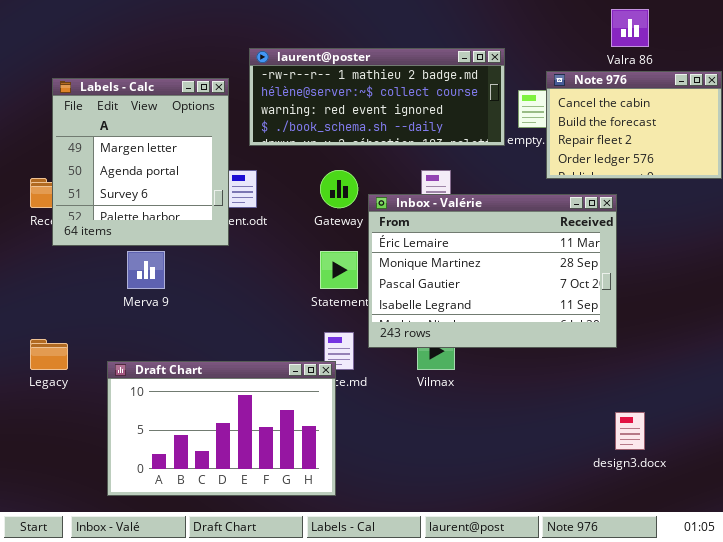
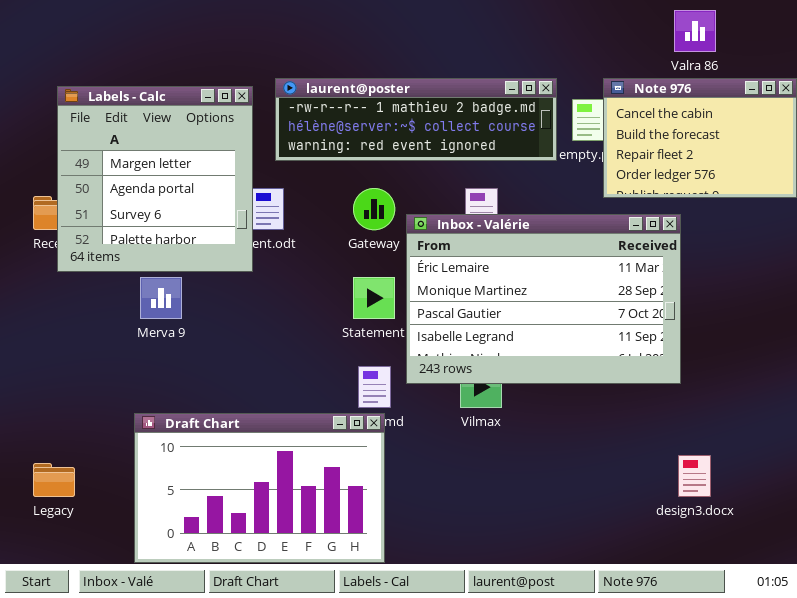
laurent@poster: [249,48,505,146] -> [275,78,557,161], resized
Legacy: [30,339,68,370] -> [33,463,75,497], moved
Draft Chart: [107,361,336,496] -> [134,413,385,563], moved

